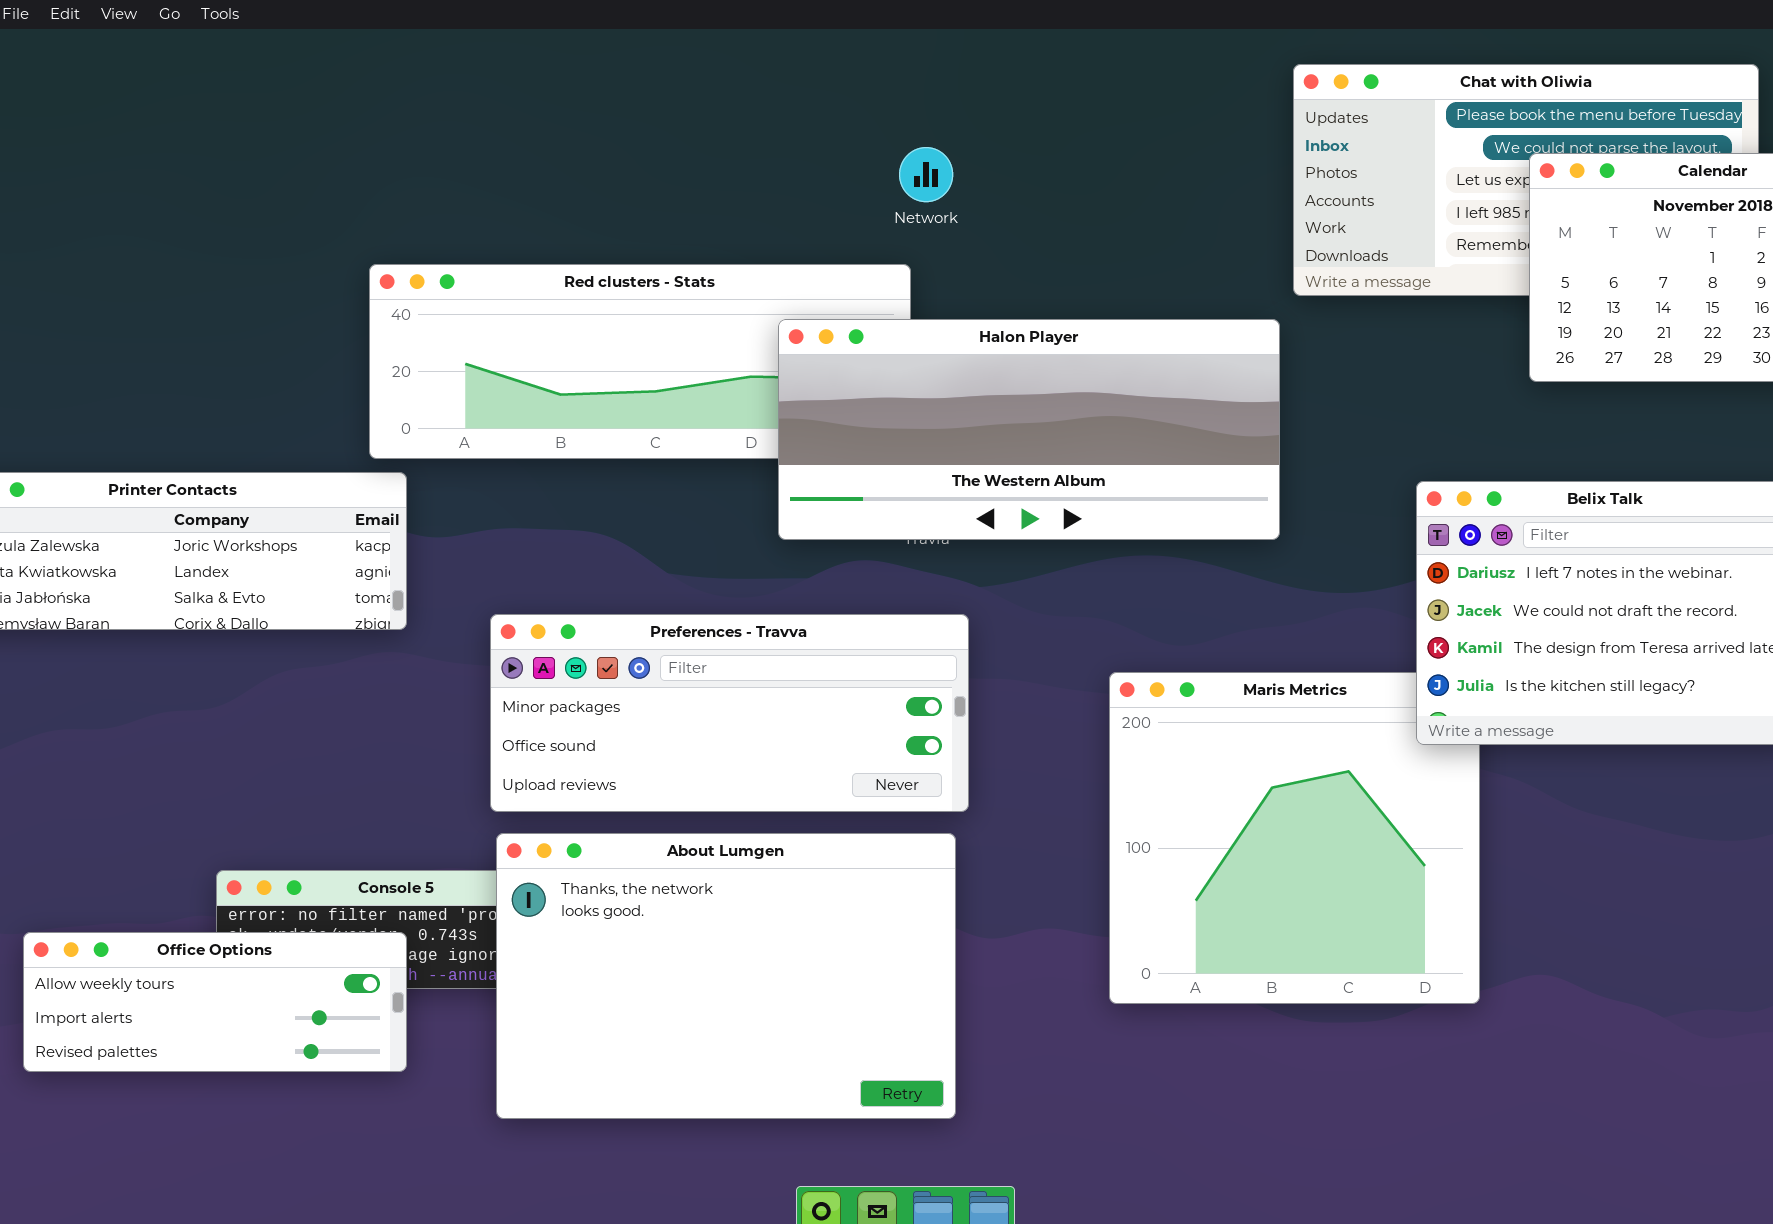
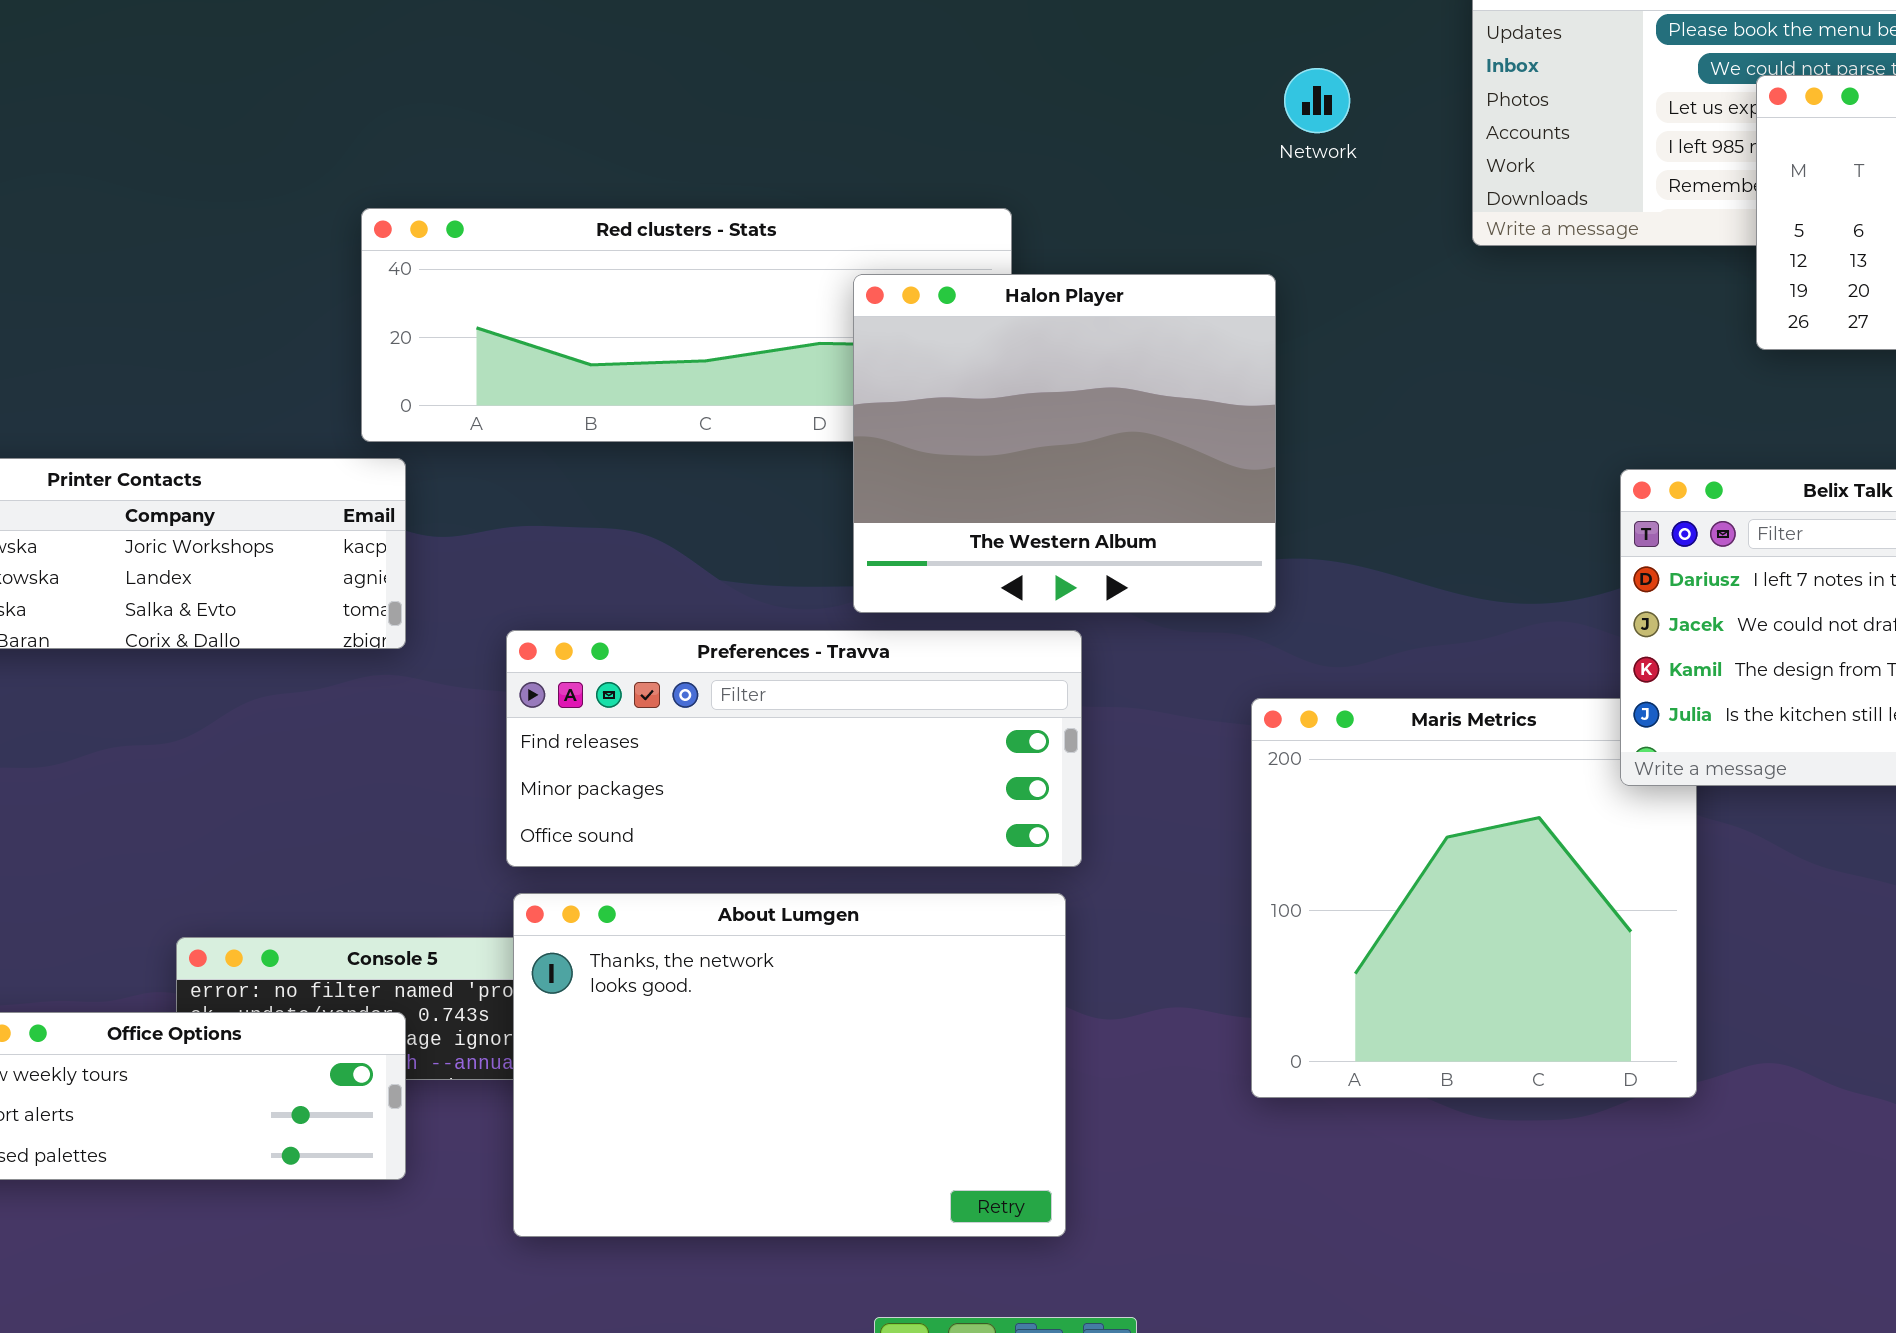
Network: [899,147,953,202] -> [1284,68,1350,133], moved
Halon Player: [778,319,1280,540] -> [853,274,1276,613], resized
Preferences - Travva: [490,614,969,812] -> [506,630,1082,867], scrolled up 1 row

